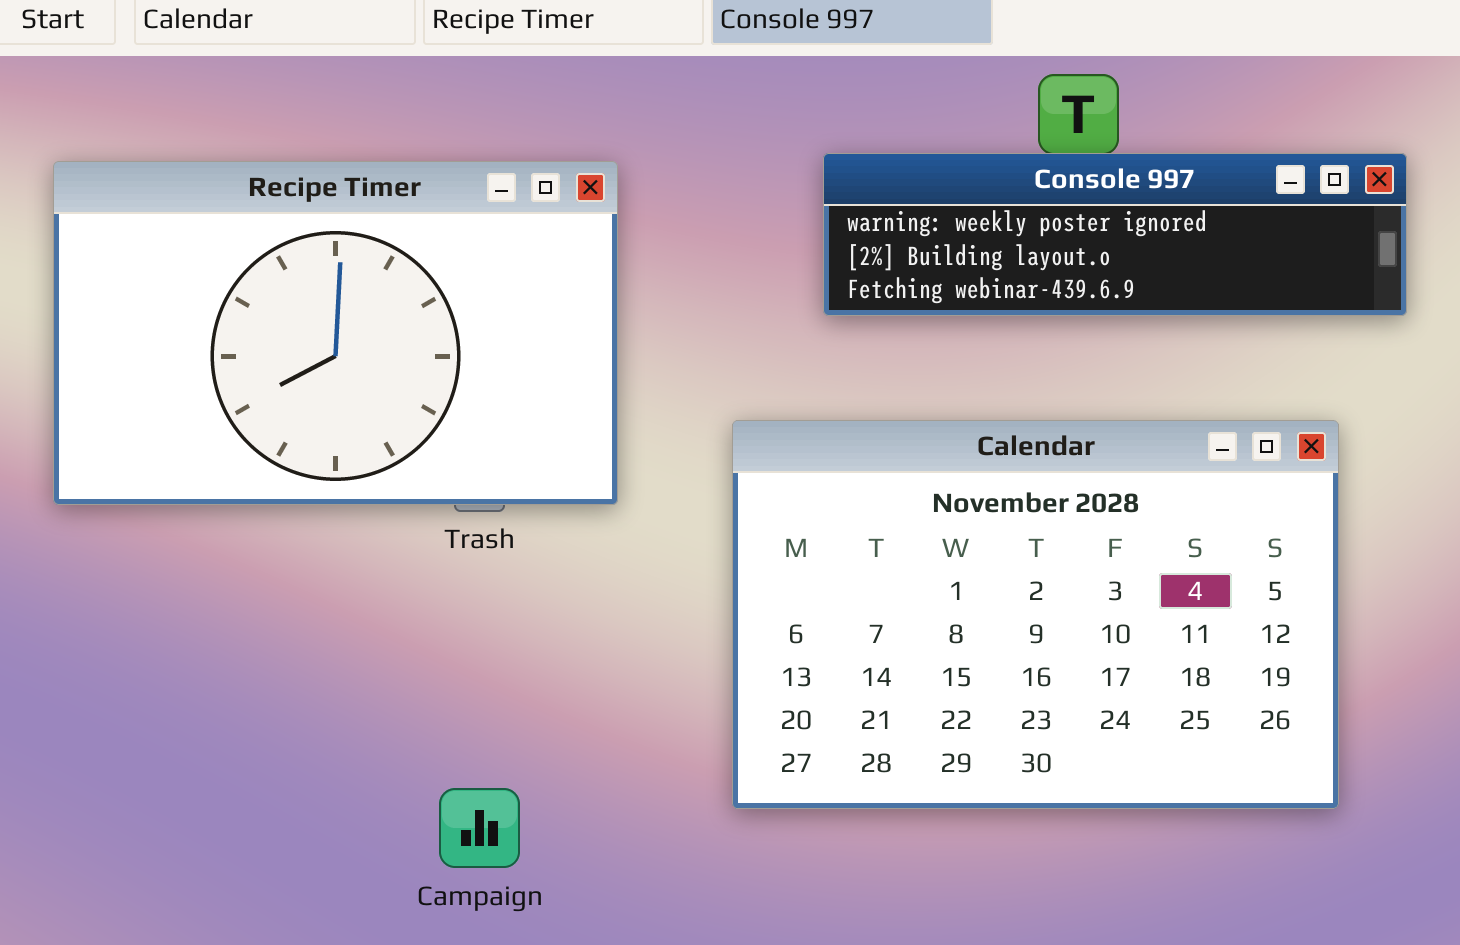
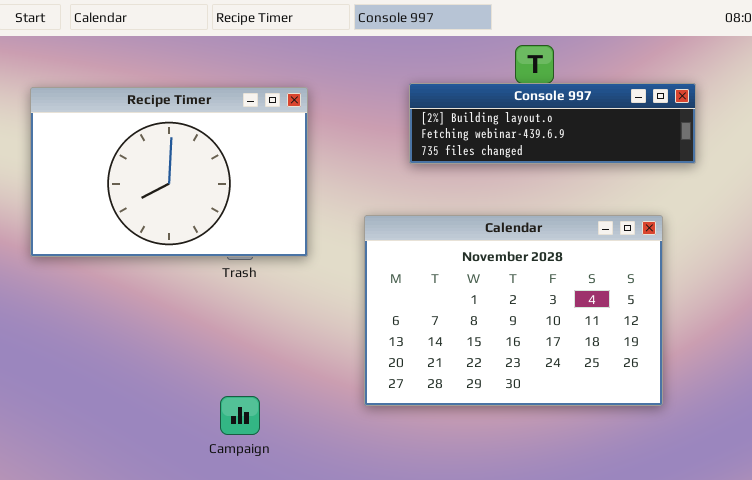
Console 997: [823,153,1407,316] -> [409,83,696,164], scrolled down 1 row

